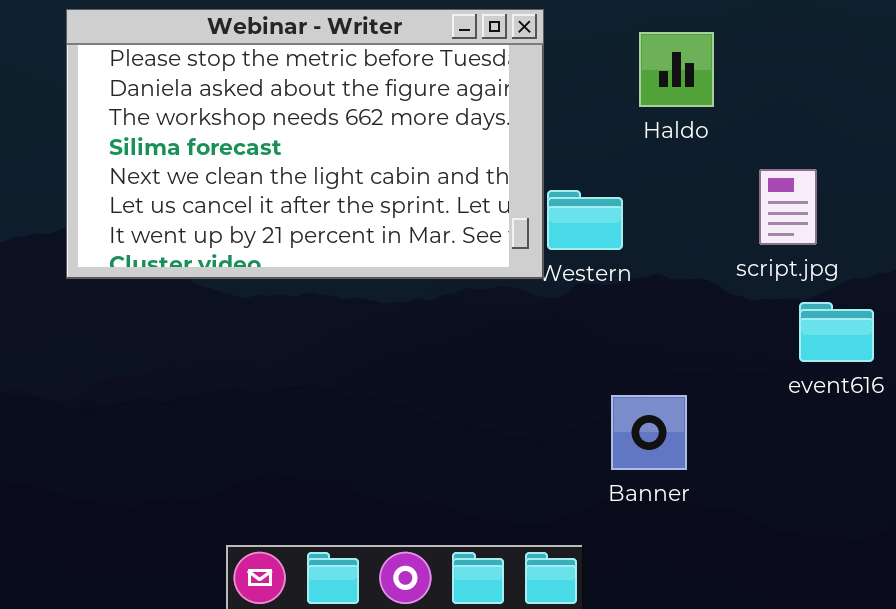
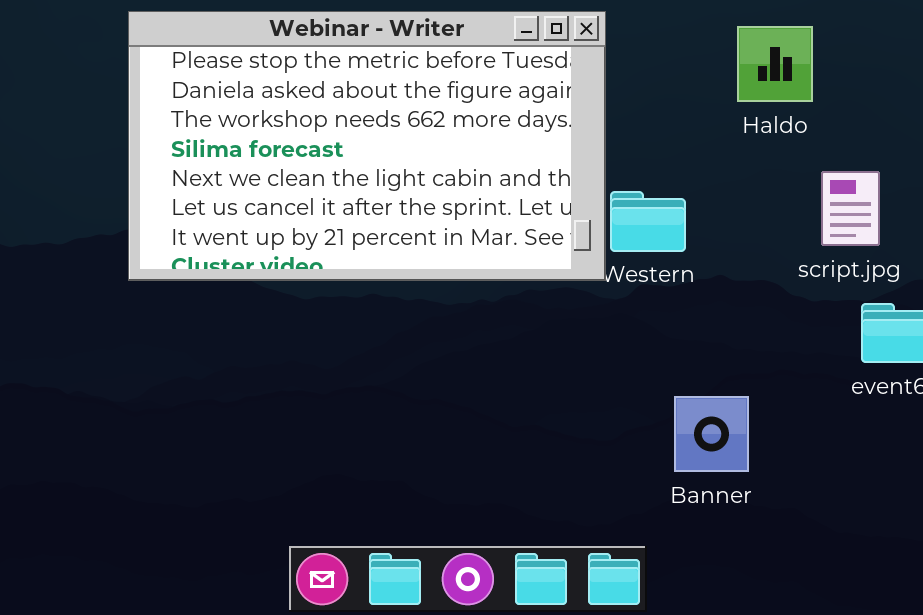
Haldo: [639,32,714,107] -> [737,26,813,102], moved

